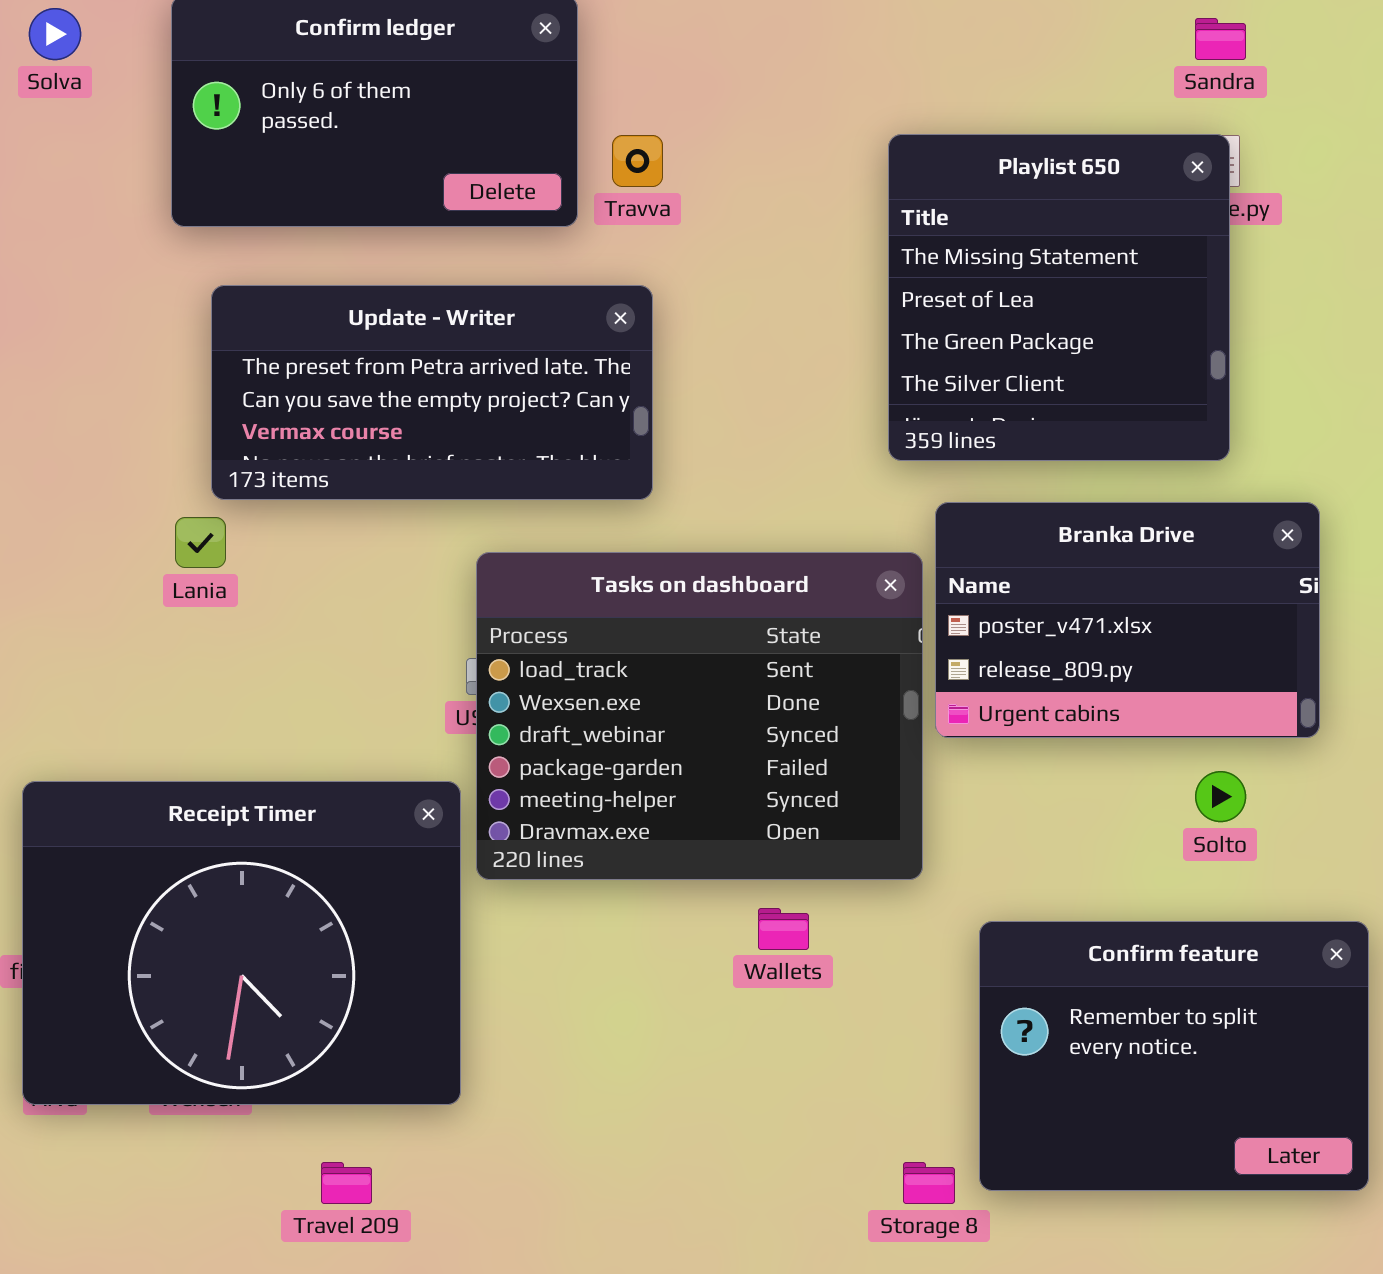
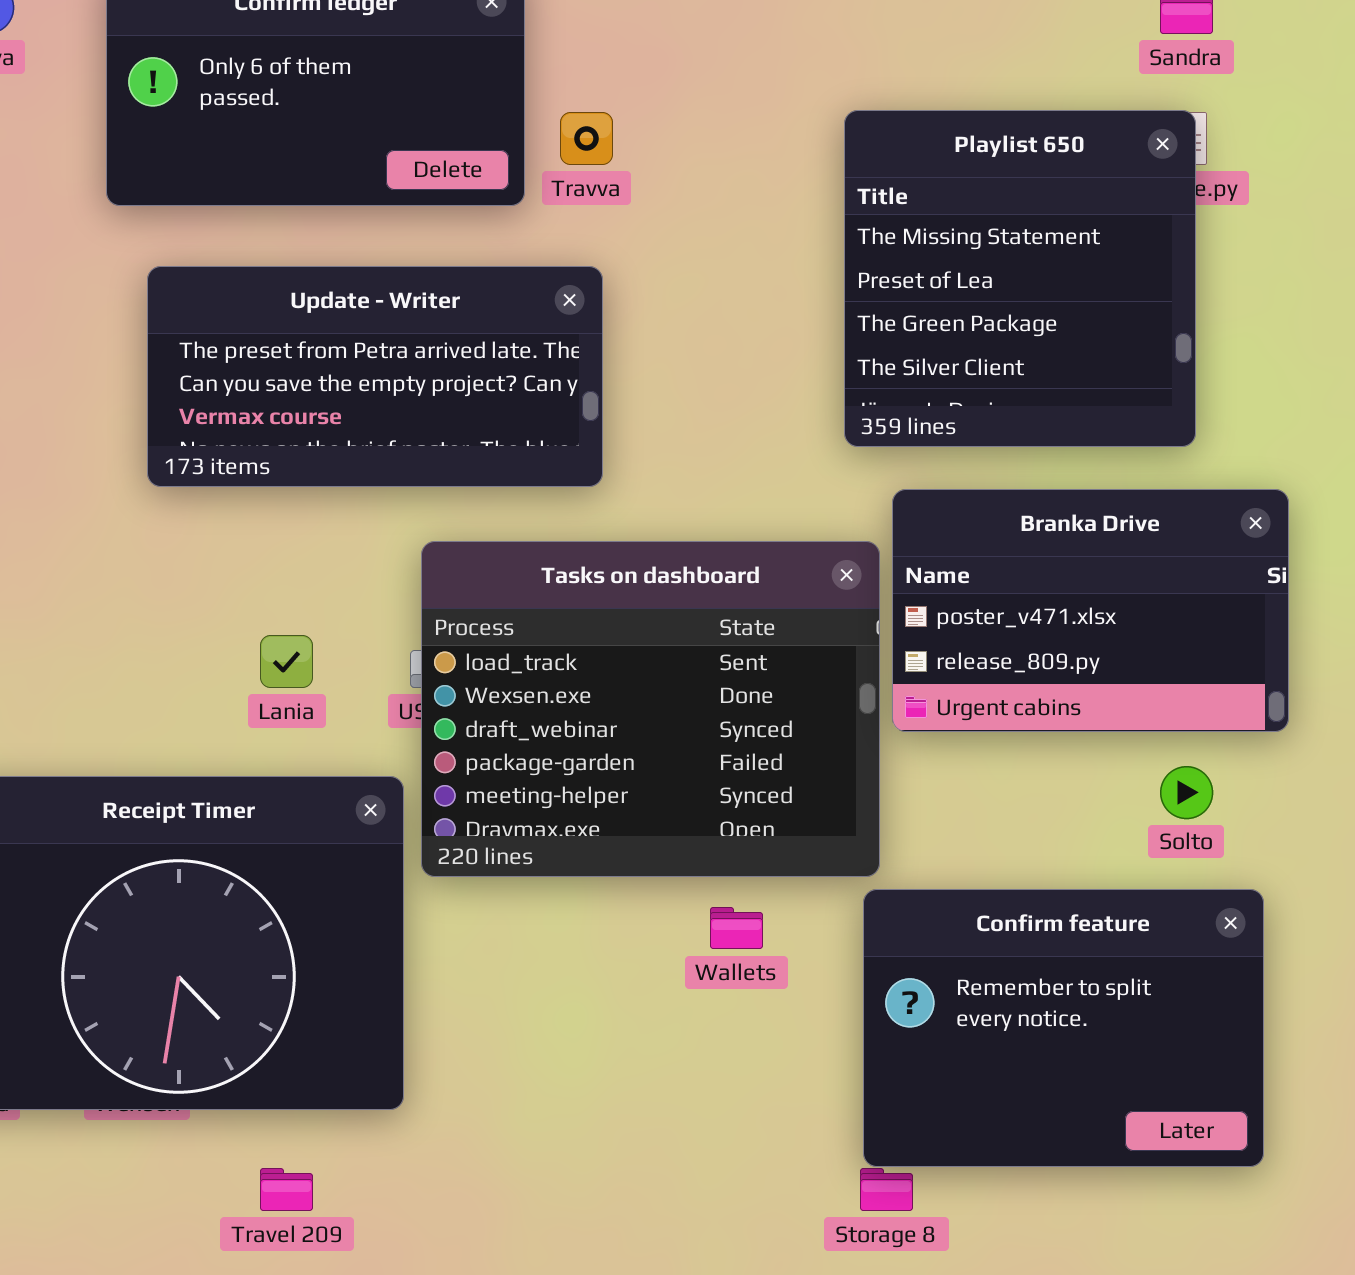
Lania: [175,517,226,568] -> [260,635,313,688], moved
Confirm feature: [979,921,1369,1191] -> [863,889,1264,1167], moved

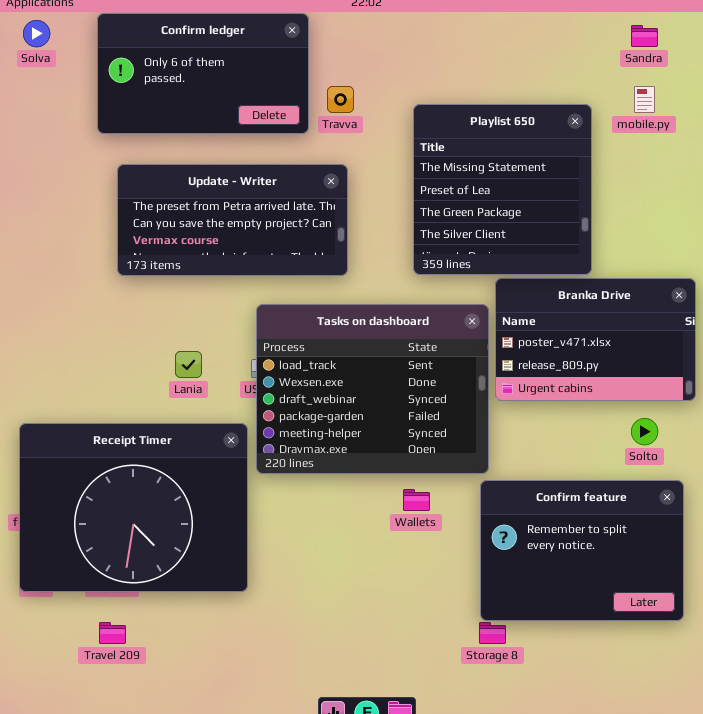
Playlist 650: [844,110,1196,447] -> [413,104,592,275], moved
Travel 209: [260,1168,313,1211] -> [99,622,126,644], moved

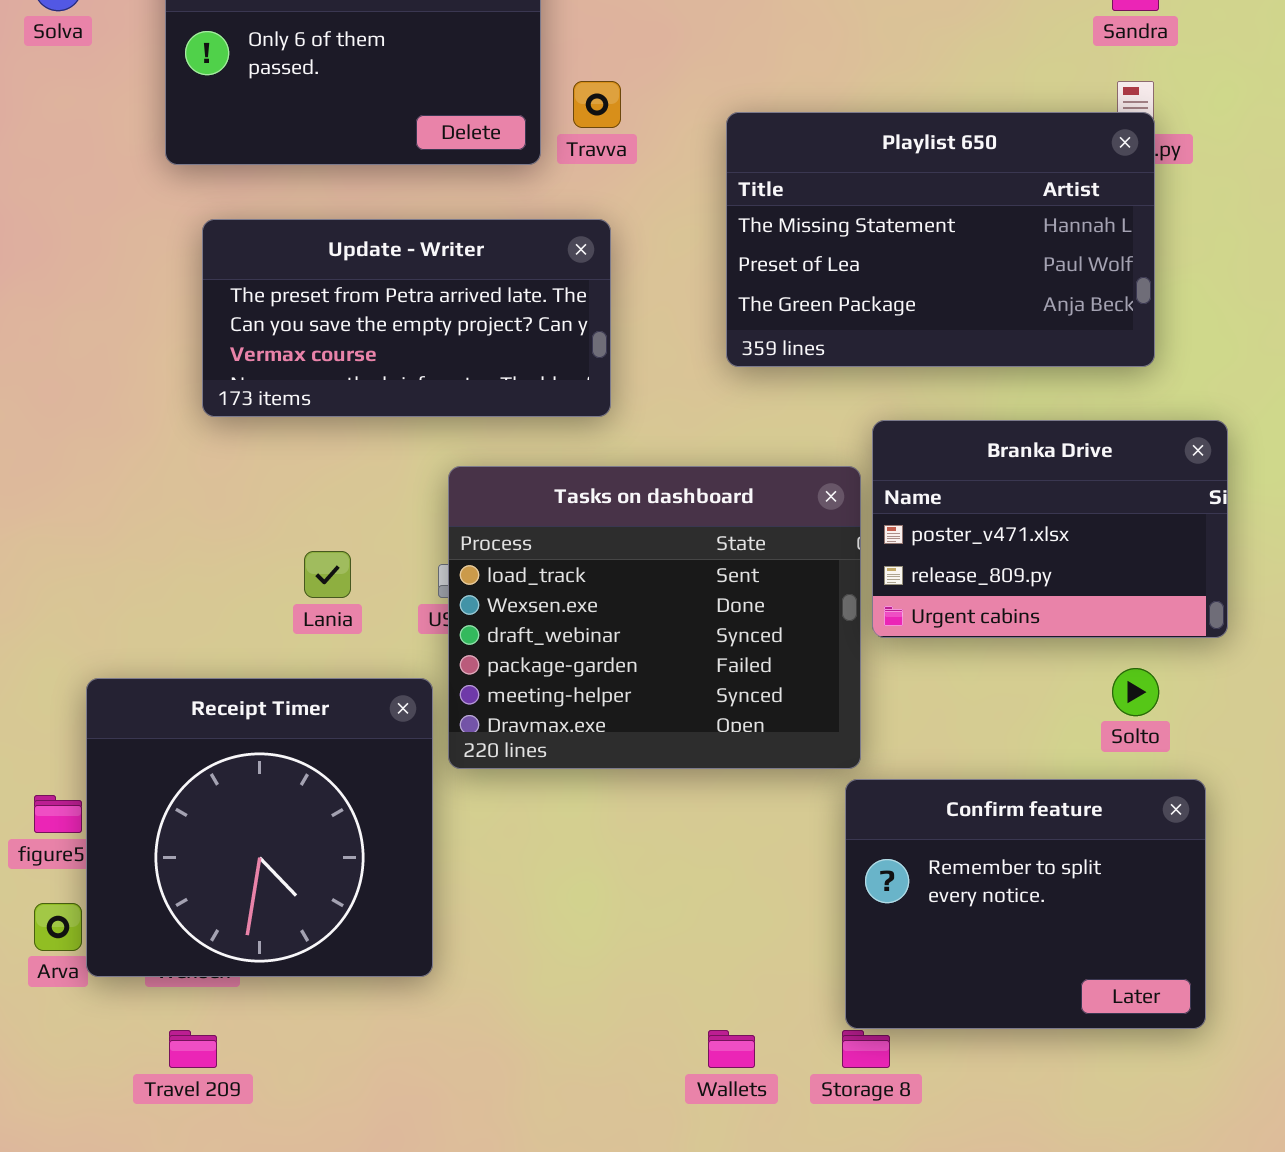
Playlist 650: [413,104,592,275] -> [726,112,1155,367], resized
Receipt Timer: [19,423,248,592] -> [86,678,433,977], resized
Wallets: [403,489,430,511] -> [708,1030,755,1068], moved

